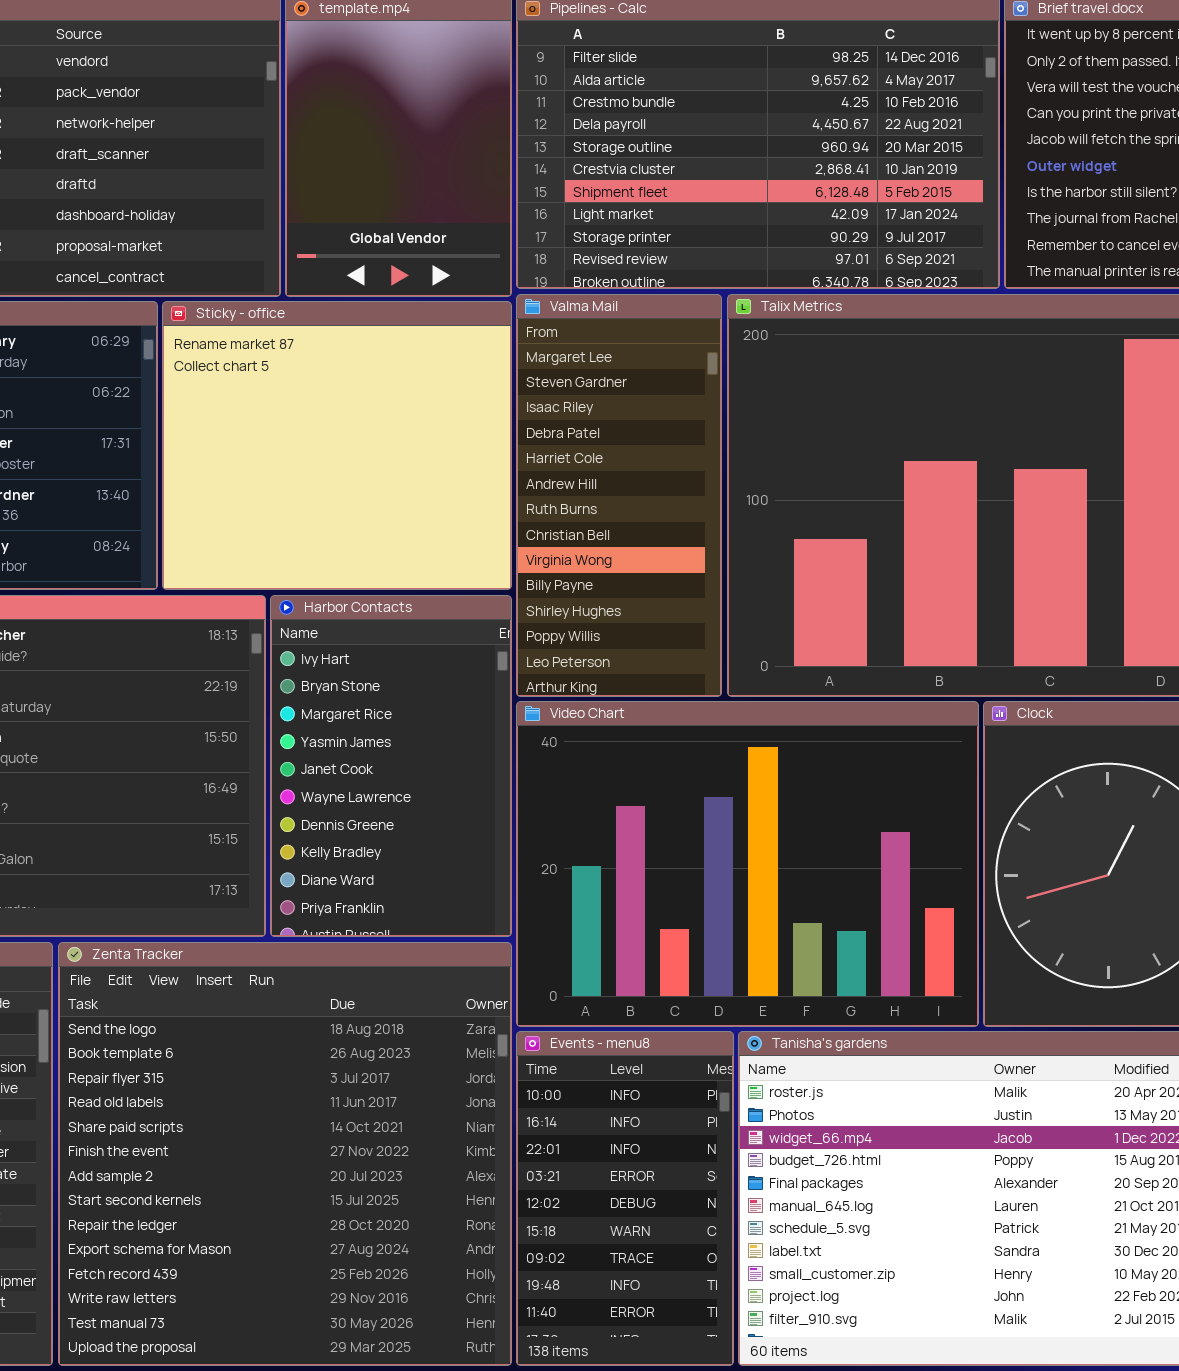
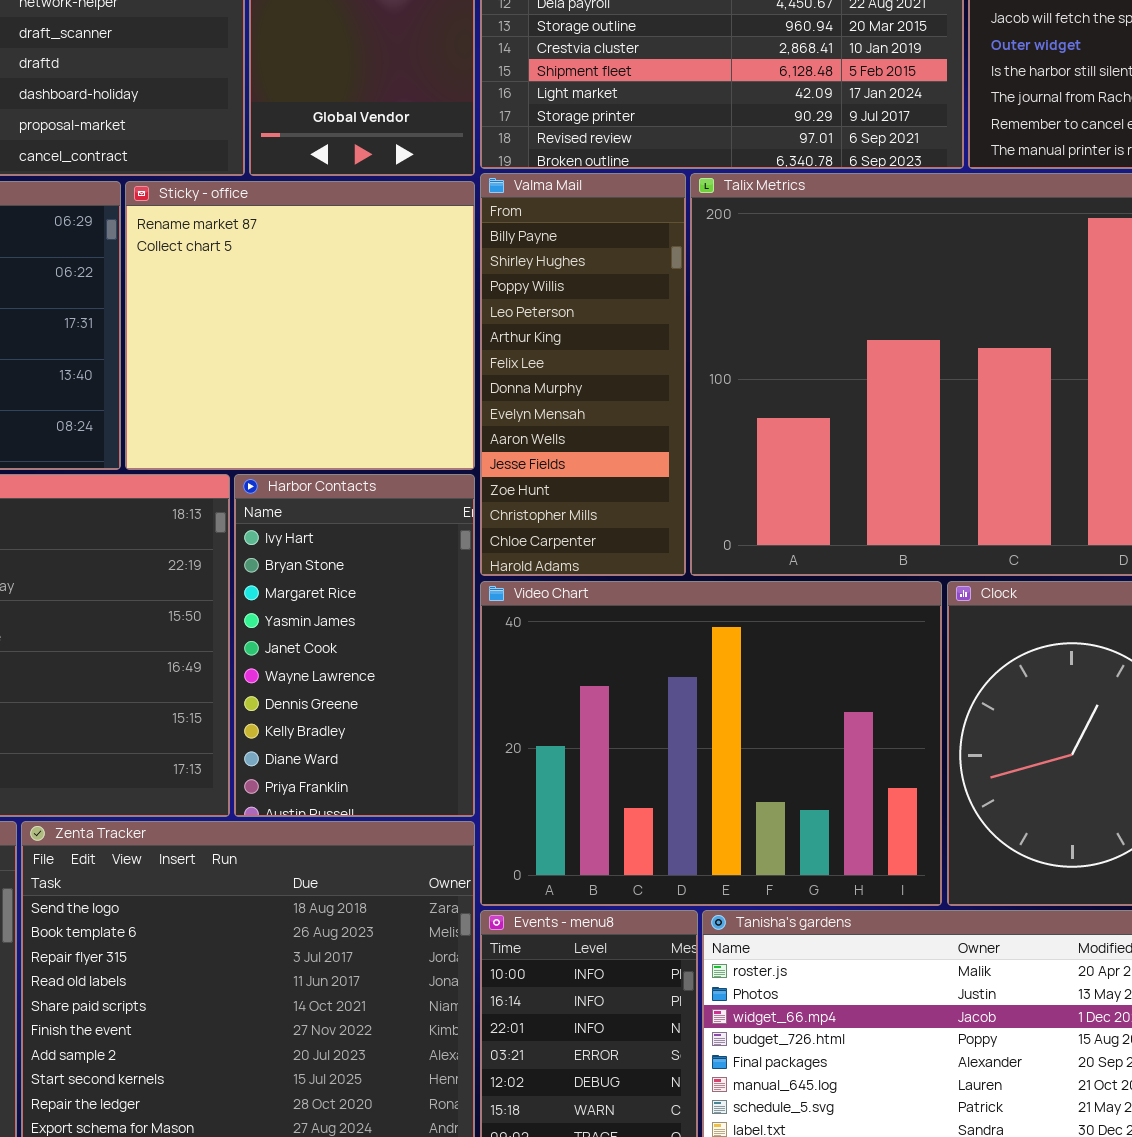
Valma Mail: [516,294,722,697] -> [480,173,686,576], scrolled down 9 rows

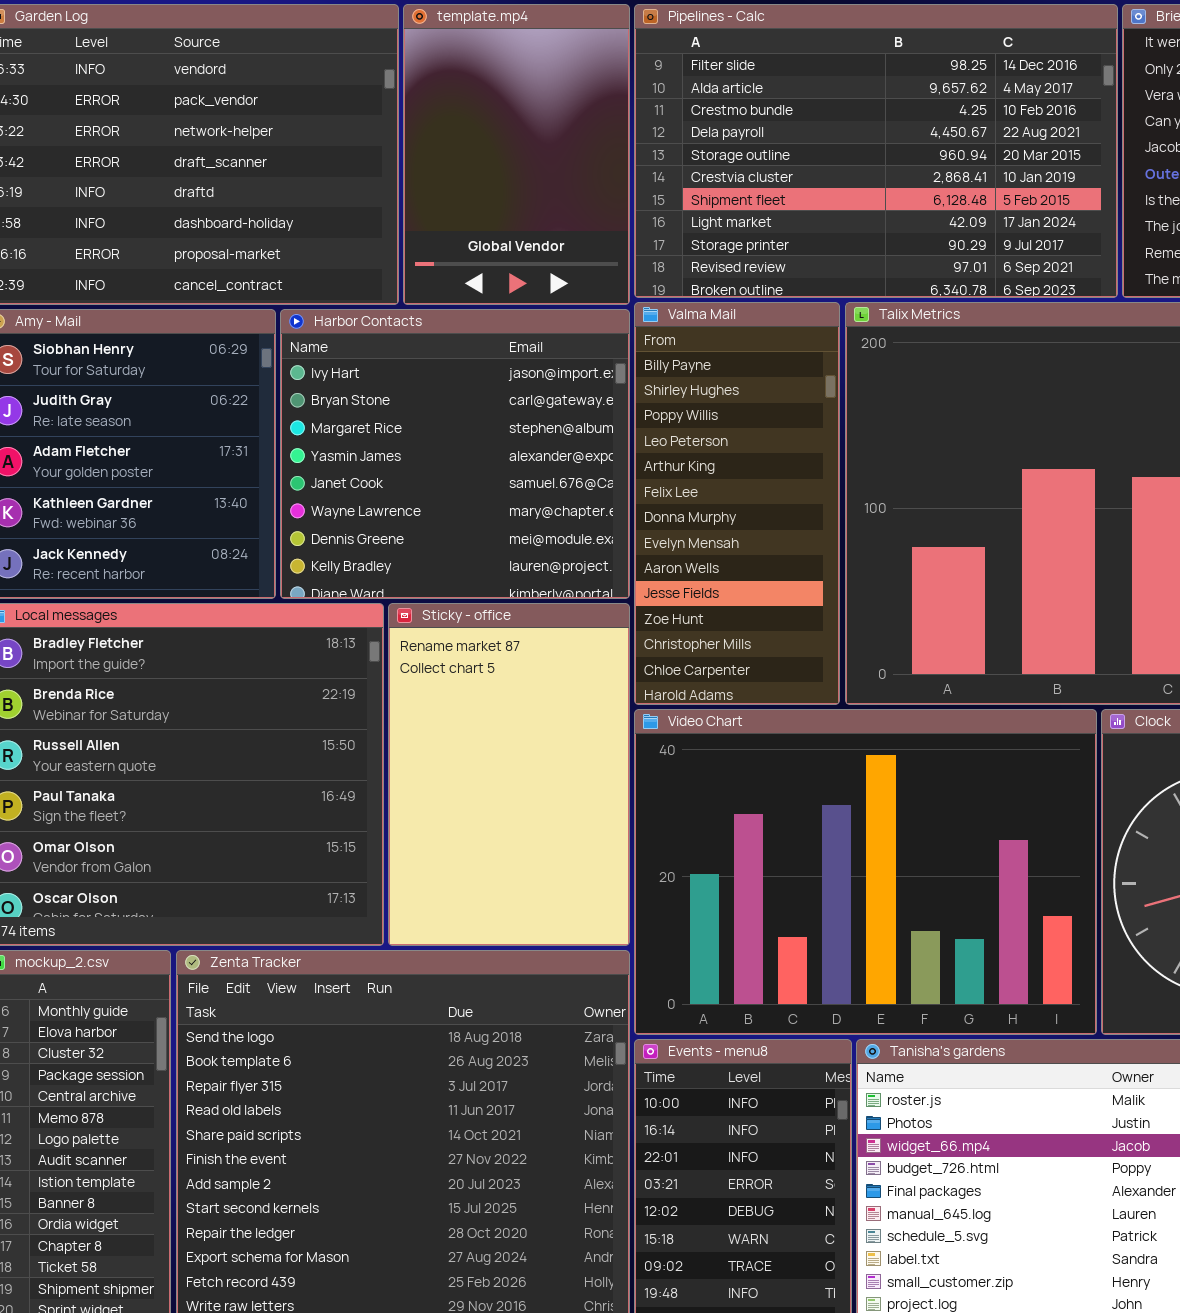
Sticky - office: [125,181,475,470] -> [388,603,630,946], moved, resized
Harbor Contacts: [234,474,475,817] -> [280,309,630,599], moved, resized

